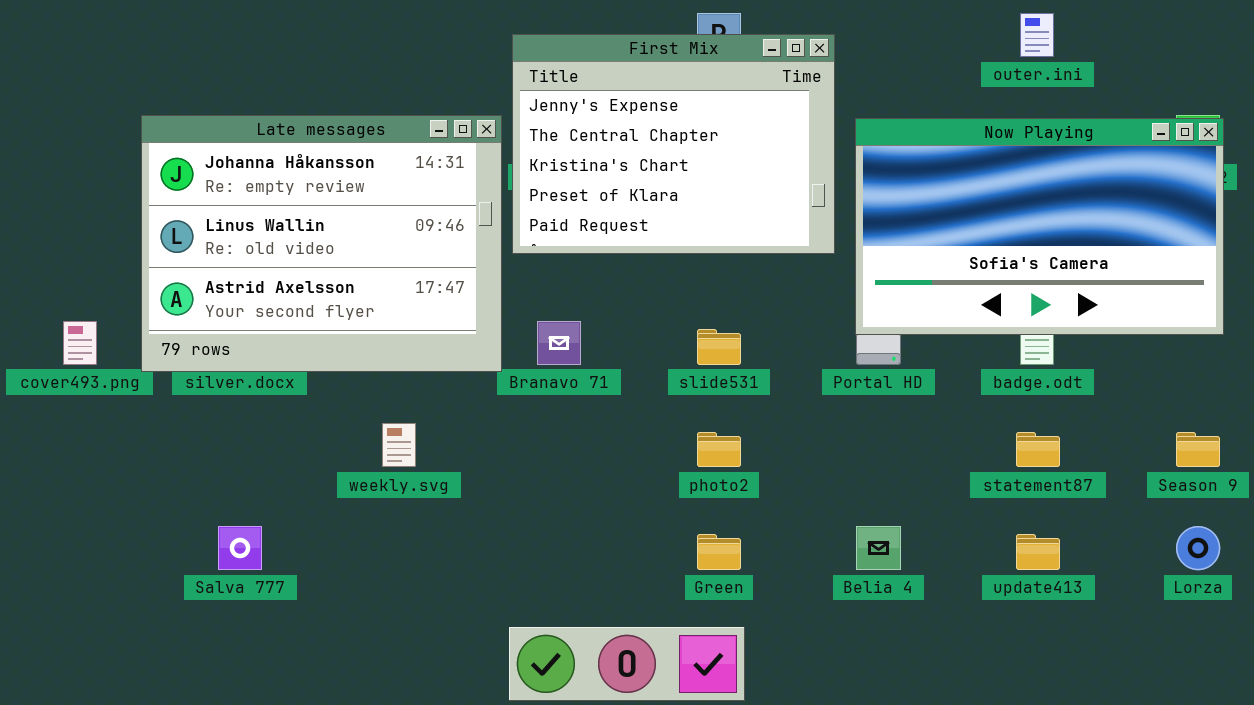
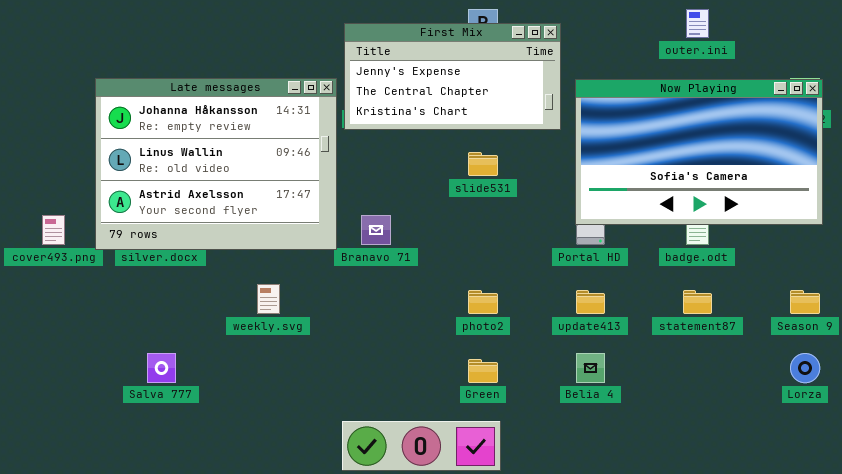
First Mix: [512,34,835,254] -> [344,23,561,130], resized
slide531: [697,329,741,365] -> [468,152,498,176], moved
update413: [1016,534,1060,570] -> [576,290,605,314], moved

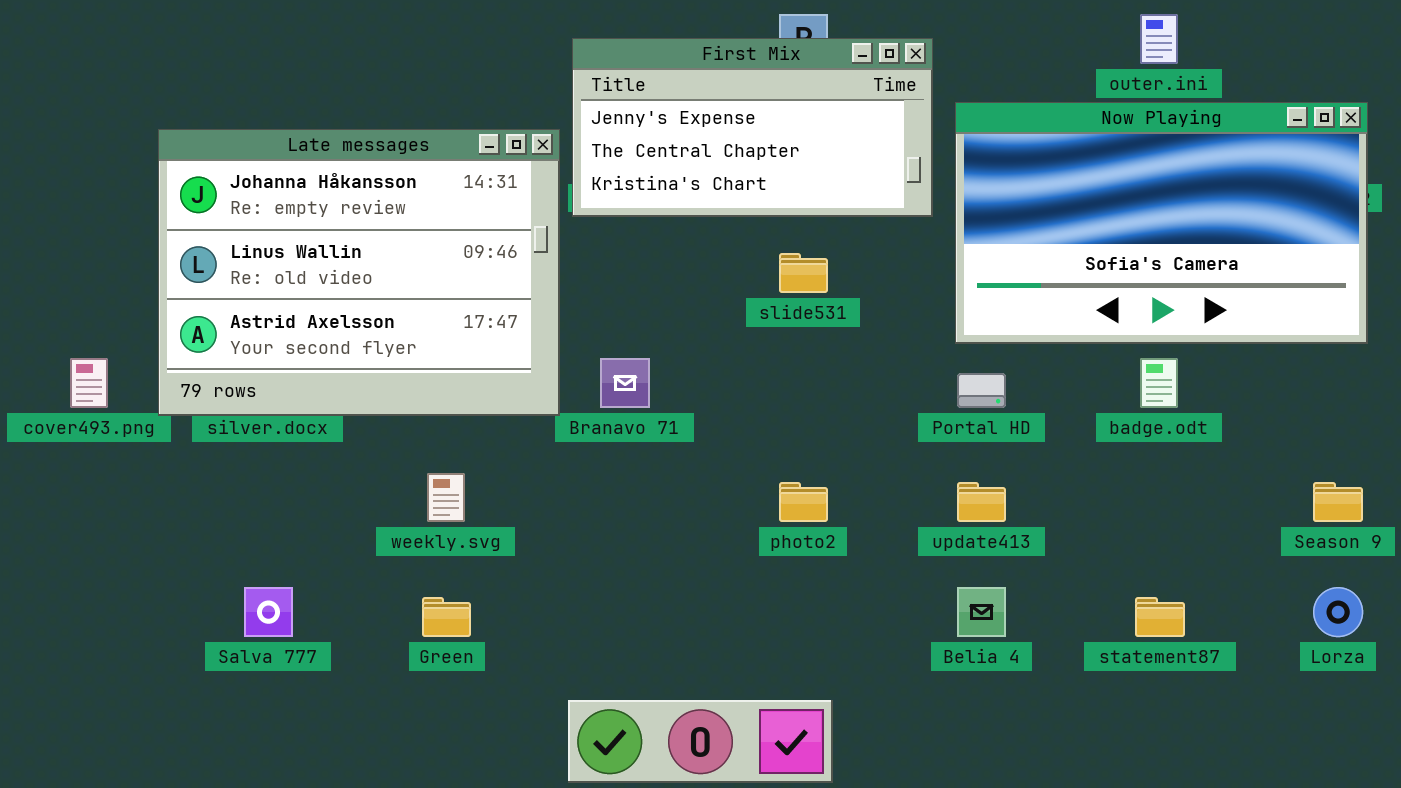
Now Playing: [575,79,823,225] -> [955,102,1368,344], moved
statement87: [683,290,712,314] -> [1135,597,1185,637], moved
Green: [468,359,498,383] -> [422,597,471,637], moved

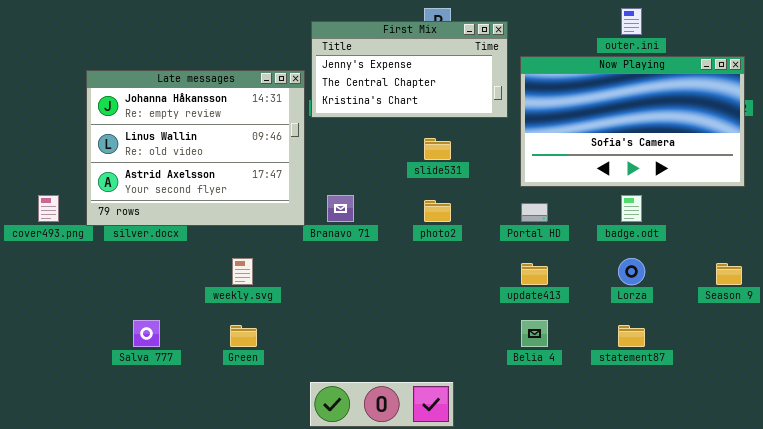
photo2: [779,482,828,522] -> [424,200,451,222], moved
Lorza: [1313,587,1363,637] -> [618,258,645,285], moved

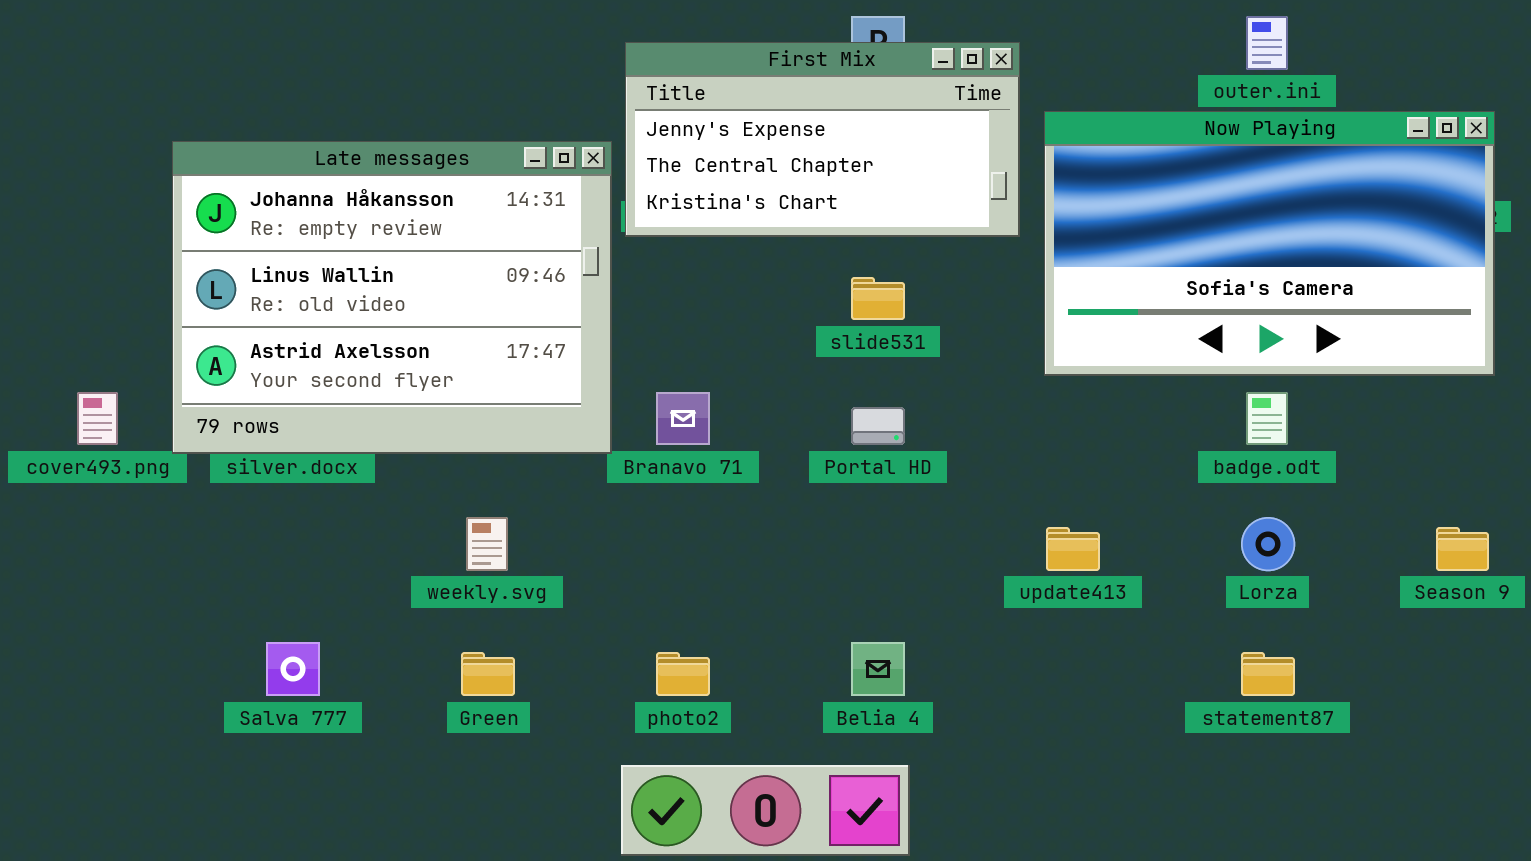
photo2: [424,200,451,222] -> [656,652,710,696], moved
Portal HD: [521,203,548,222] -> [851,407,905,445], moved
Belia 4: [521,320,548,347] -> [851,642,905,696], moved

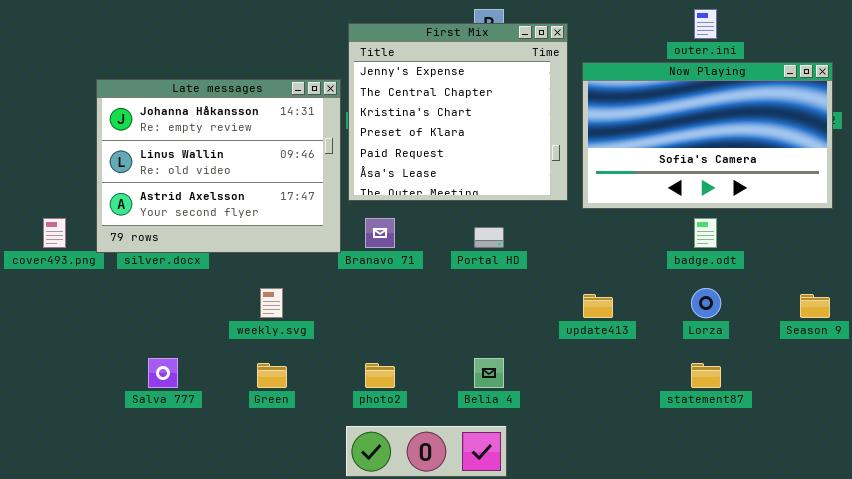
First Mix: [625,42,1020,237] -> [348,23,568,201], resized

